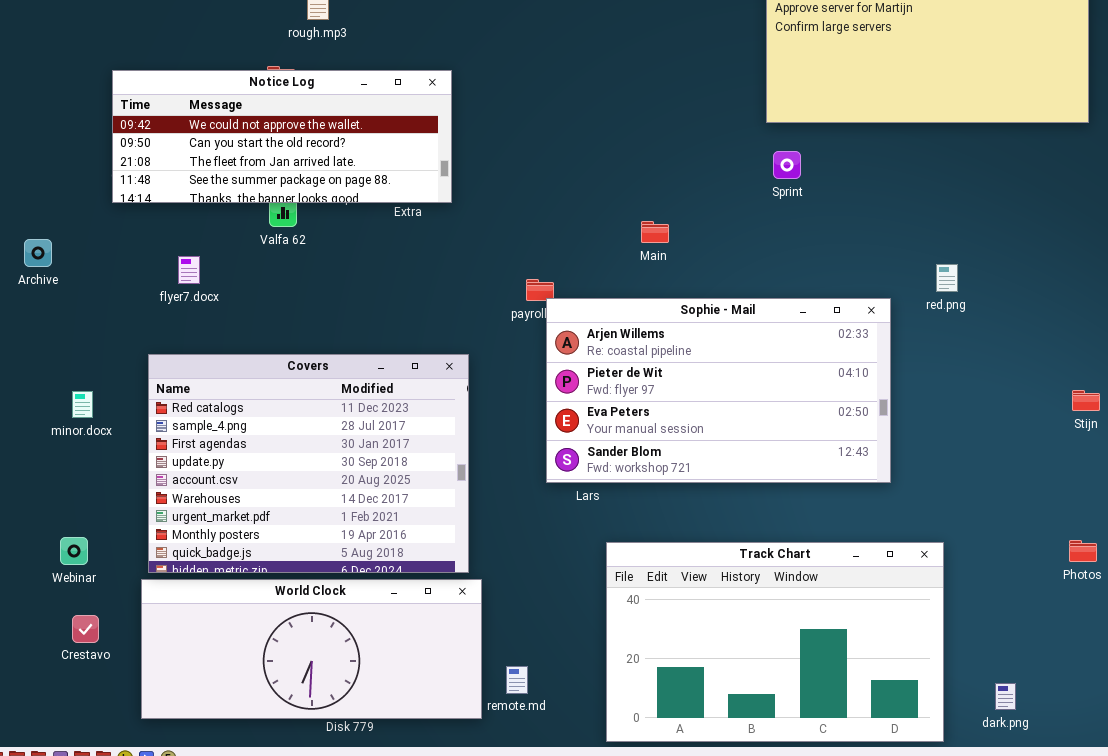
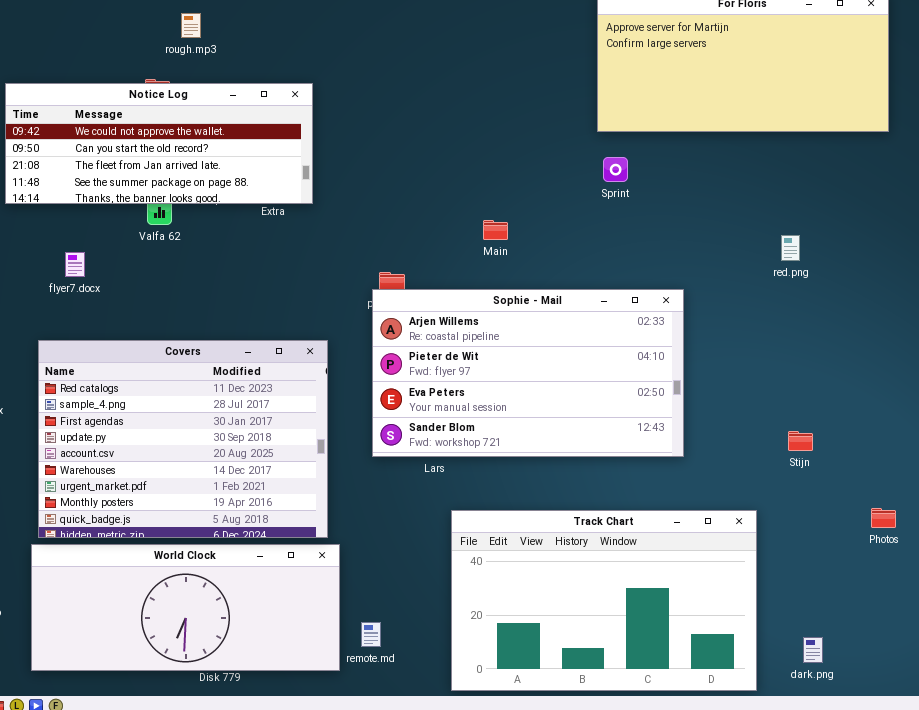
red.png: [936,264,958,292] -> [781,235,800,261], moved
Sophie - Mail: [546,298,891,483] -> [372,289,684,457], moved
Stijn: [1072,390,1100,411] -> [788,431,813,451], moved

